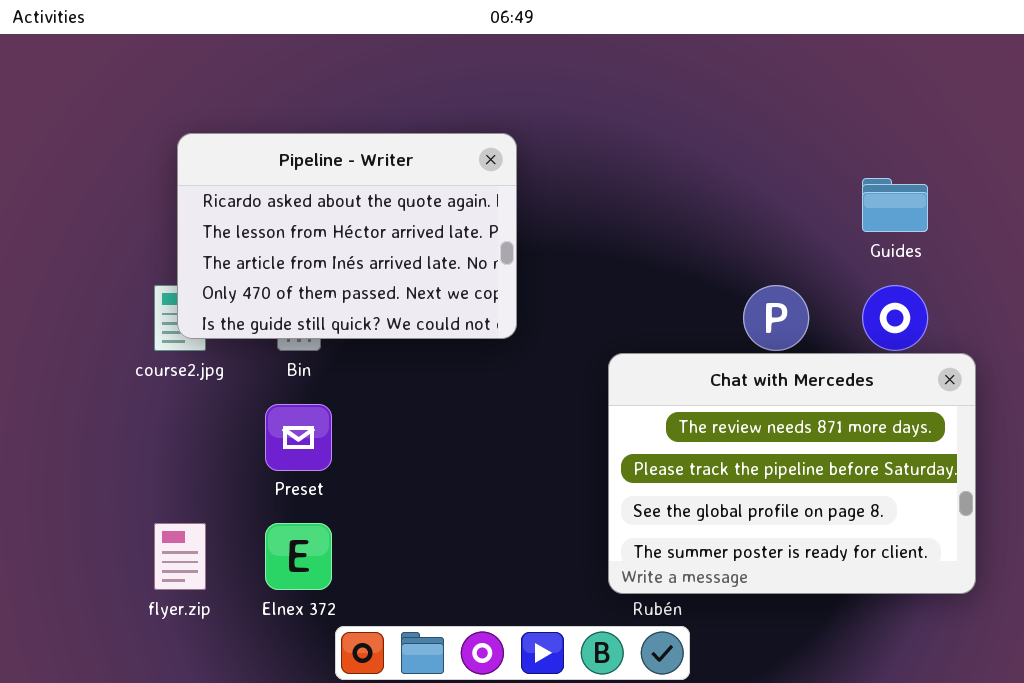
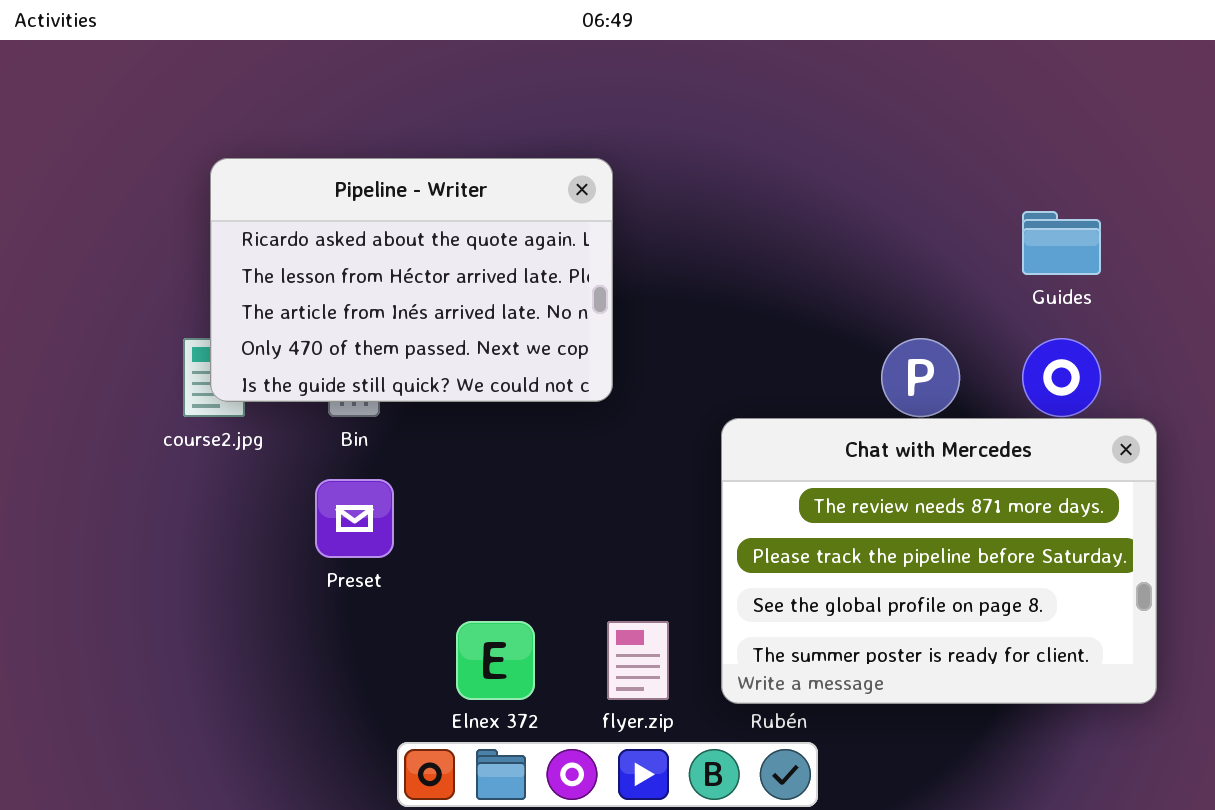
flyer.zip: [154,523,206,590] -> [607,621,669,700], moved
Elnex 372: [265,523,332,590] -> [456,621,535,700], moved

